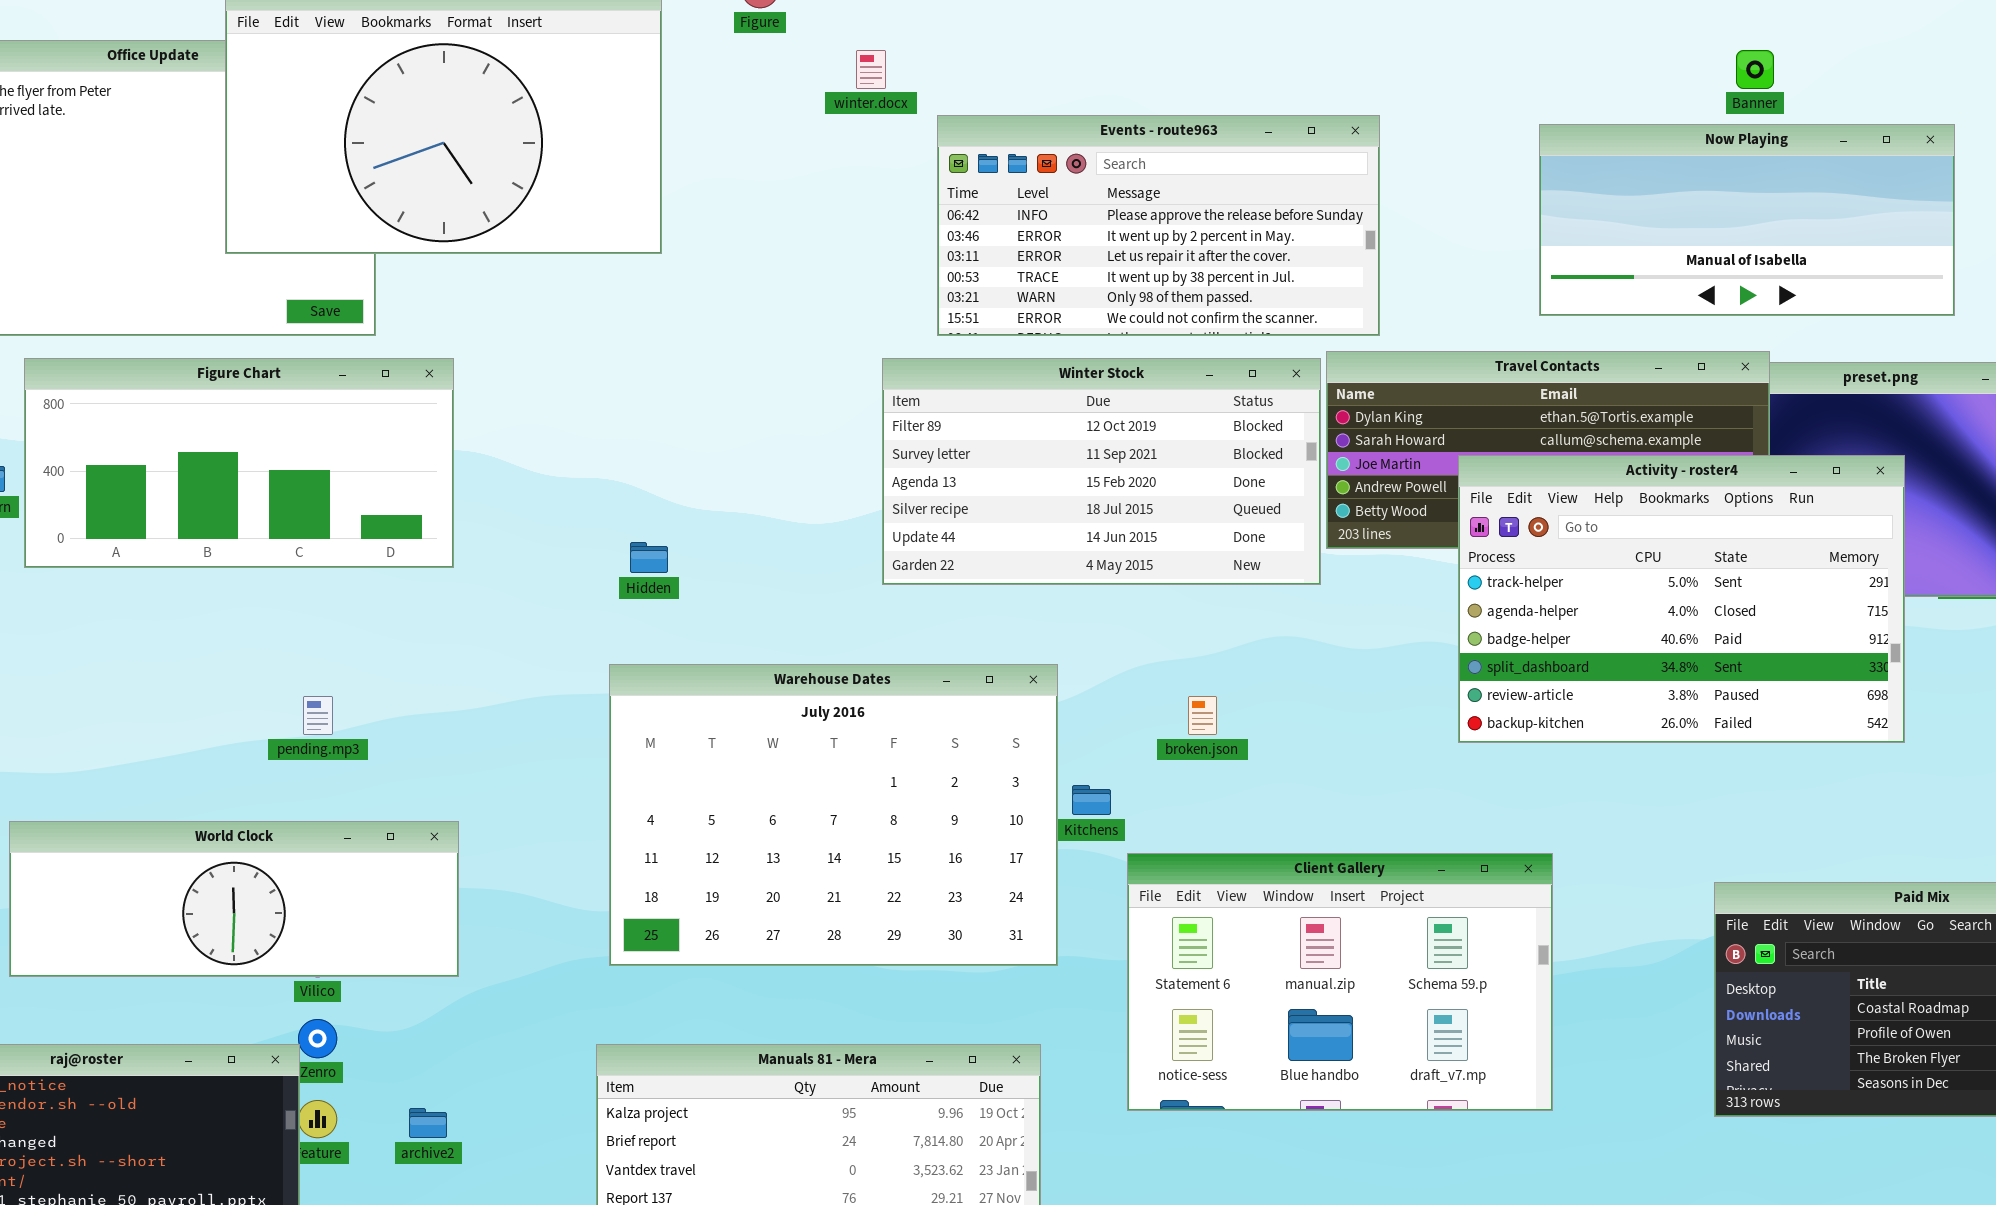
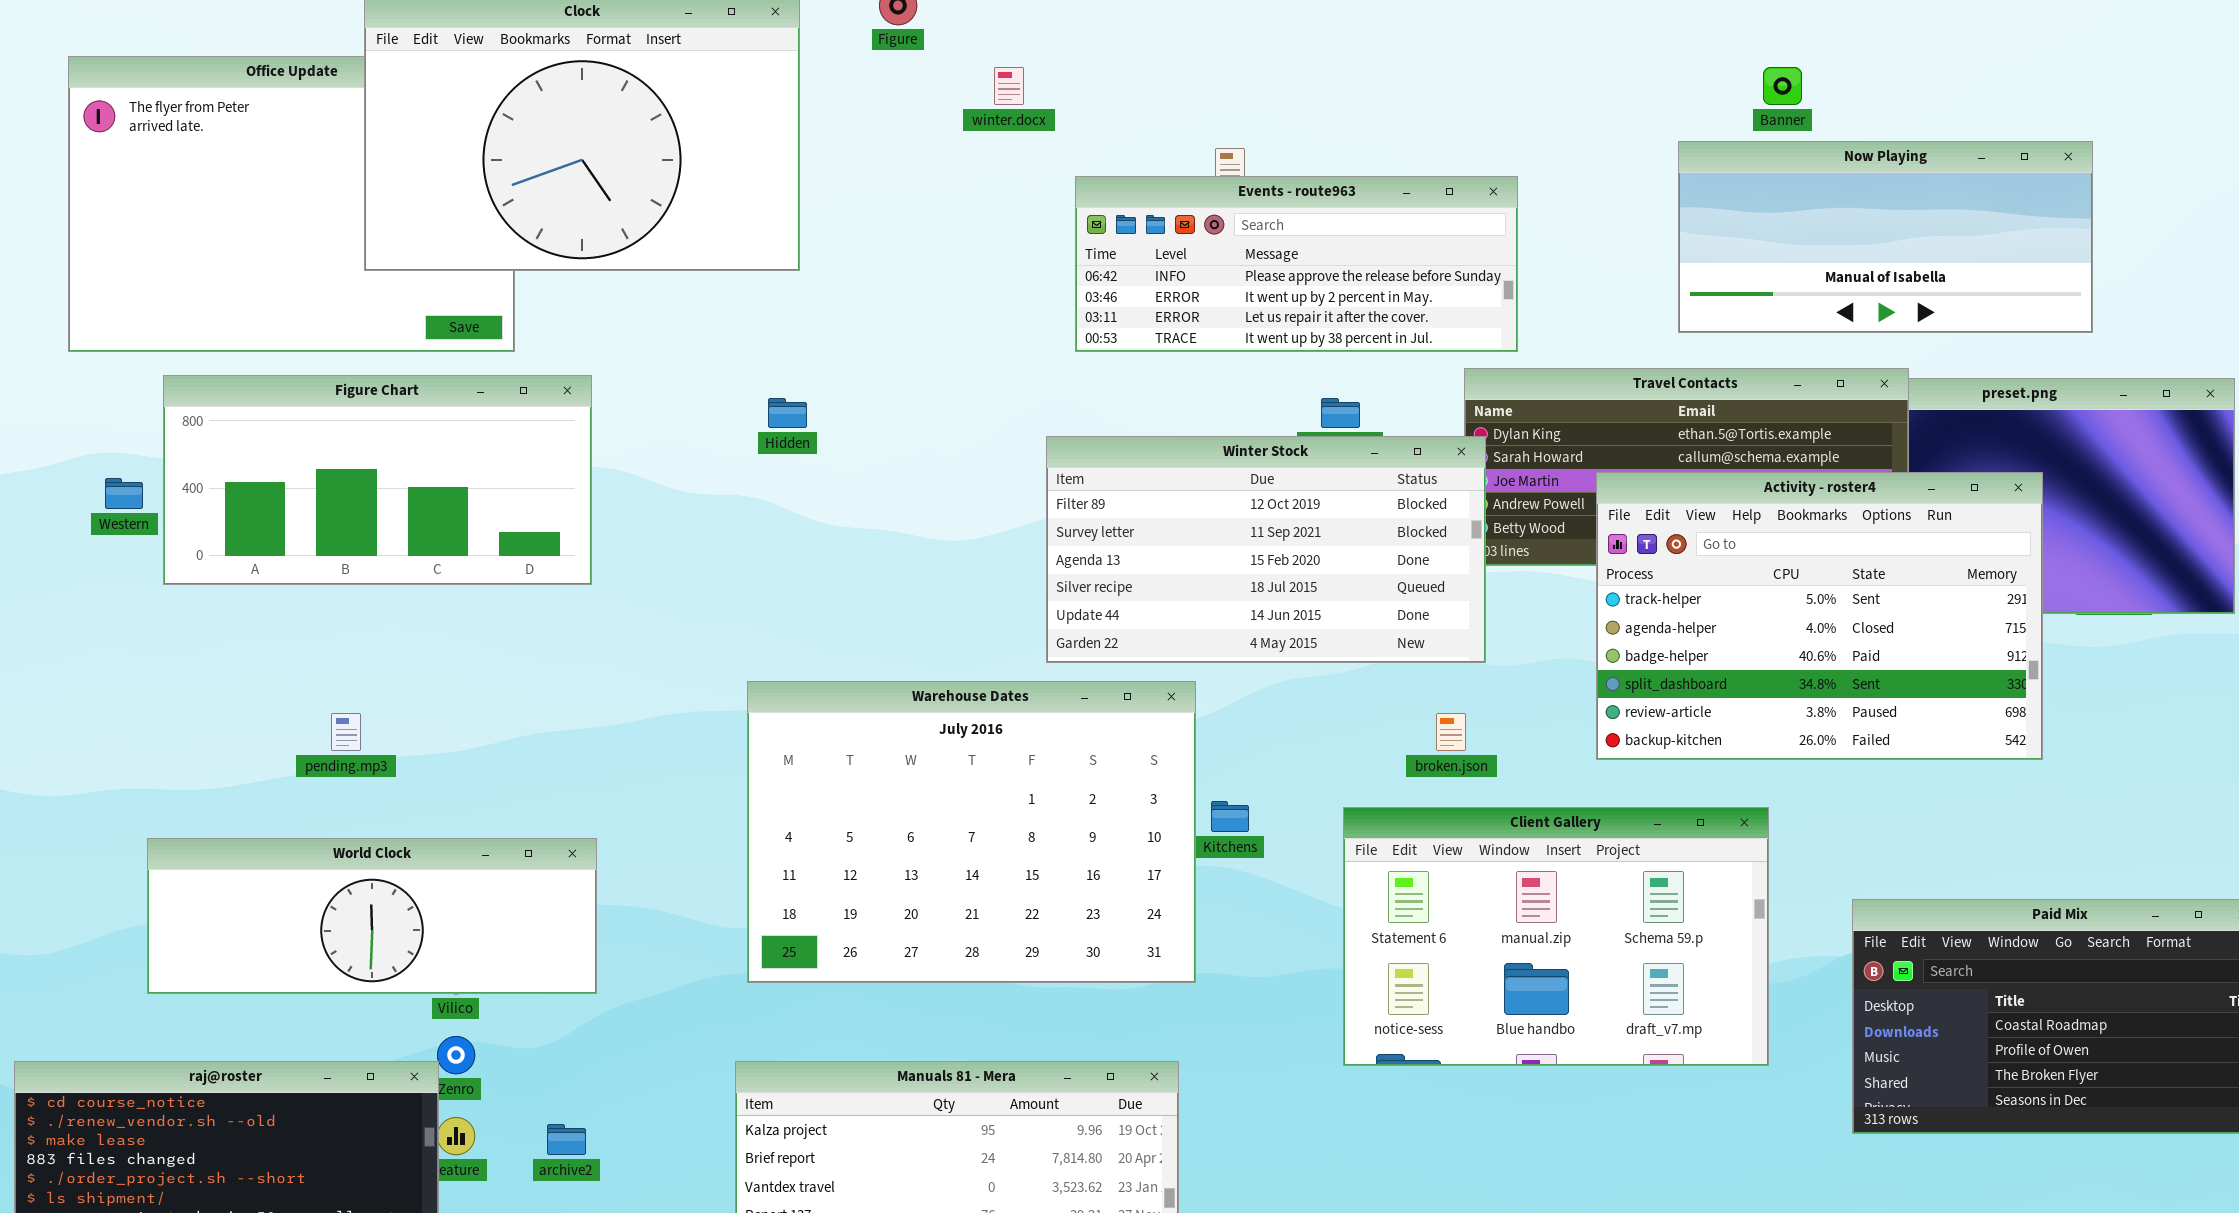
Banner: [1736,50,1774,89] -> [1763,67,1802,105], moved
Events - route963: [937,115,1380,336] -> [1075,176,1518,352], resized
Winter Stock: [882,358,1321,585] -> [1046,436,1486,663], moved
Hidden: [630,542,668,573] -> [768,398,807,428], moved
pending.mp3: [303,696,333,735] -> [331,713,361,751], moved
broken.json: [1188,696,1217,735] -> [1436,713,1466,751], moved
Client Gallery: [1127,853,1553,1111] -> [1343,807,1769,1066], moved

